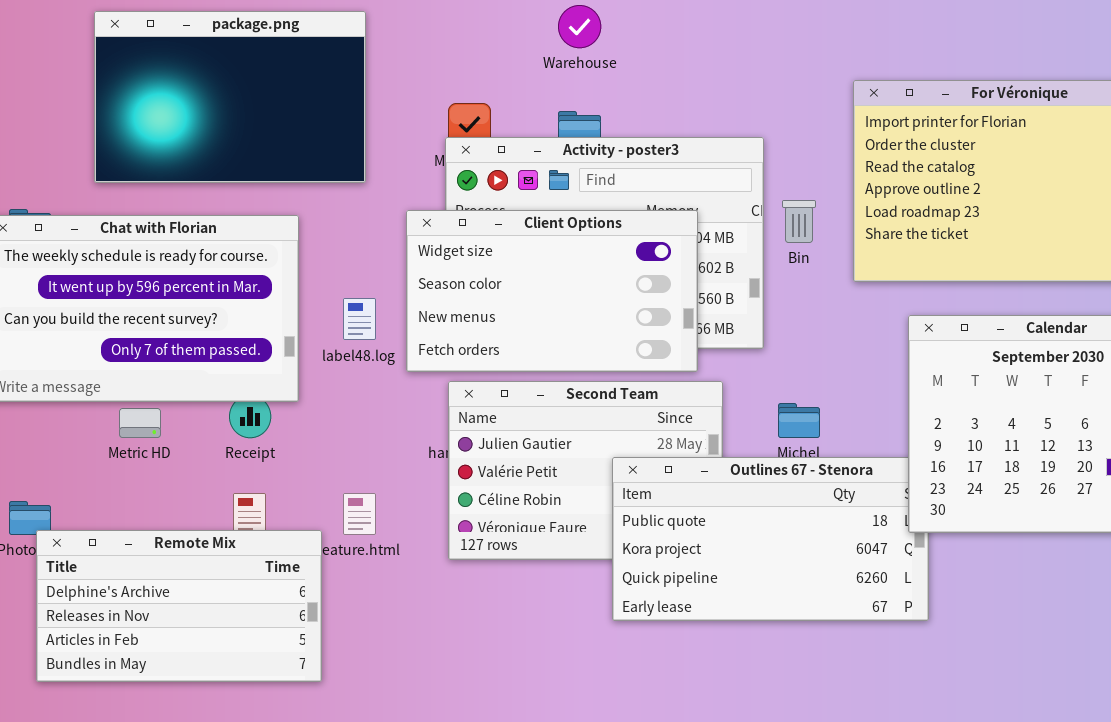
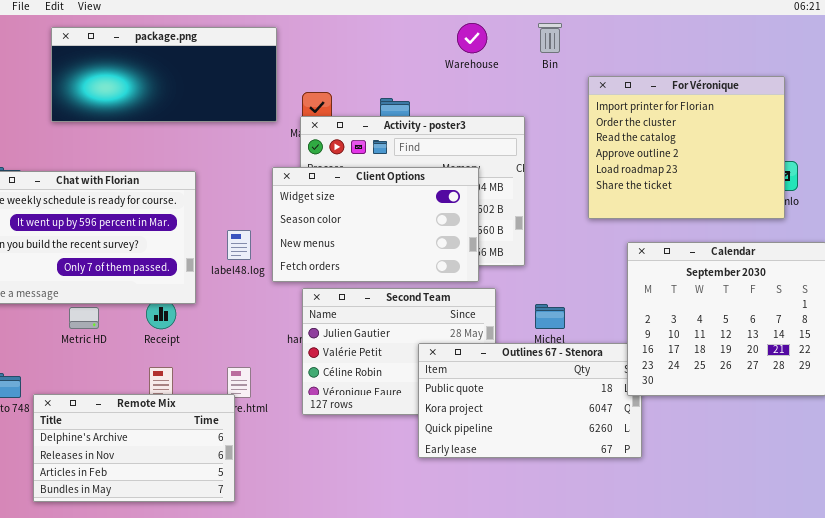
Warehouse: [558,5,601,48] -> [457,23,487,53], moved
package.png: [94,11,366,183] -> [51,27,277,122], resized
Bin: [782,200,816,243] -> [538,23,562,53], moved
Remote Mix: [36,530,322,682] -> [33,394,235,502], moved

